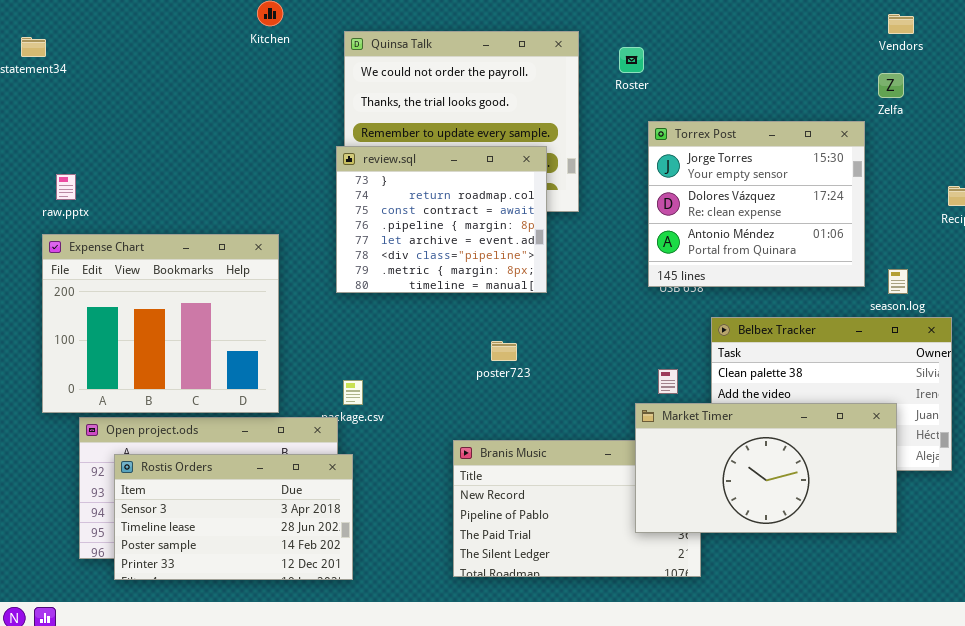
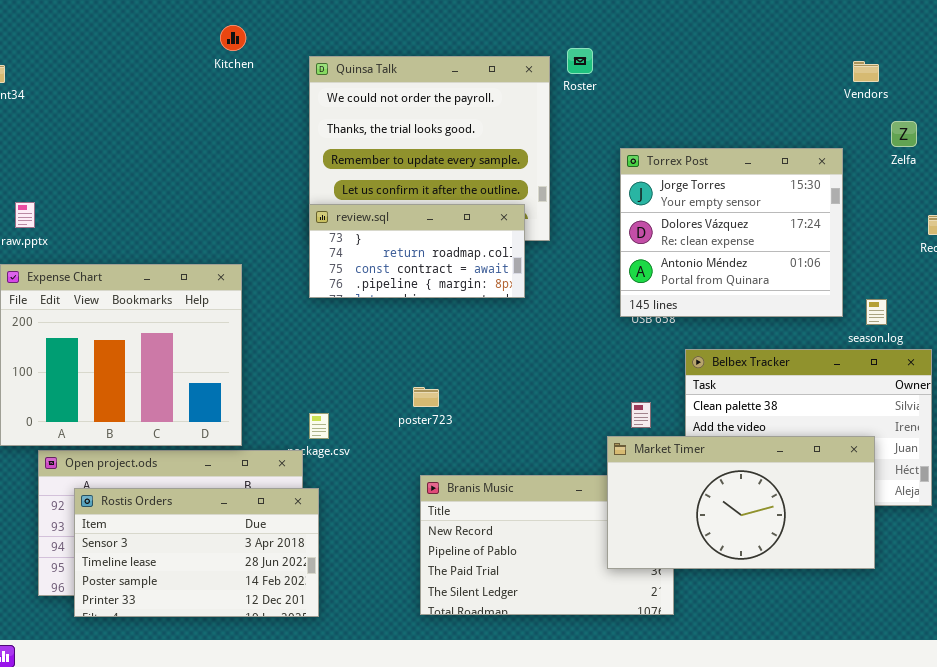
Vendors: [888,14,914,34] -> [853,61,879,82], moved
Roster: [619,47,644,73] -> [567,48,593,74], moved
Zelfa: [878,73,904,98] -> [891,121,917,147], moved
review.sql: [336,146,547,293] -> [309,204,525,298], moved, resized
poster723: [491,341,517,361] -> [413,387,439,407], moved

